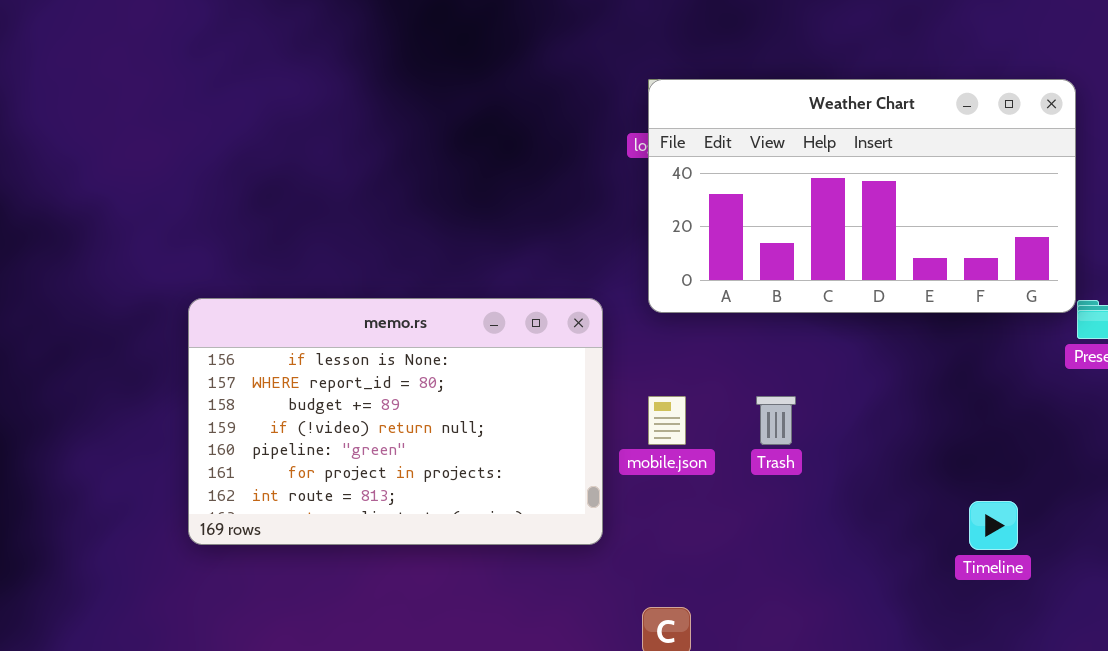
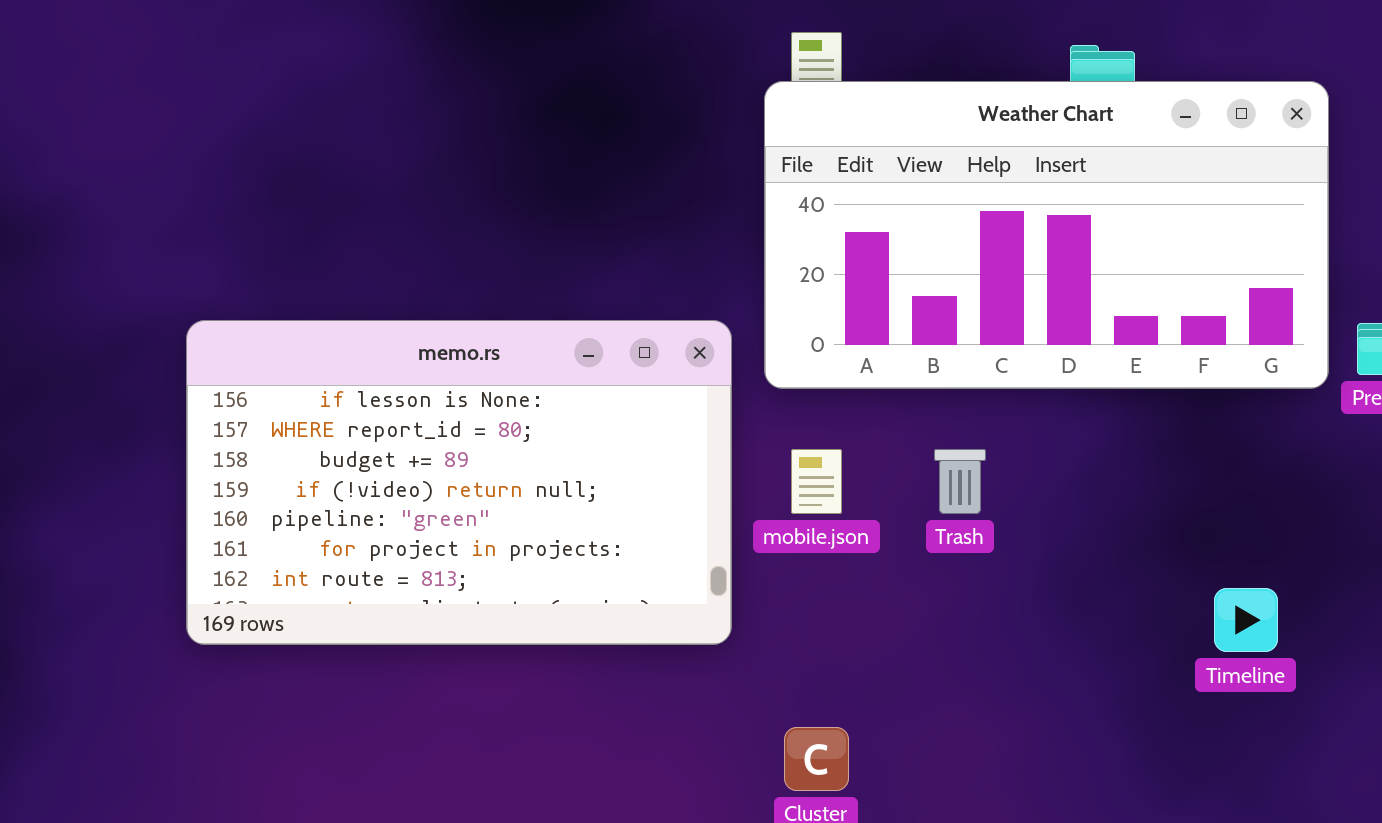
Weather Chart: [648,79,1076,313] -> [764,81,1329,389], moved

